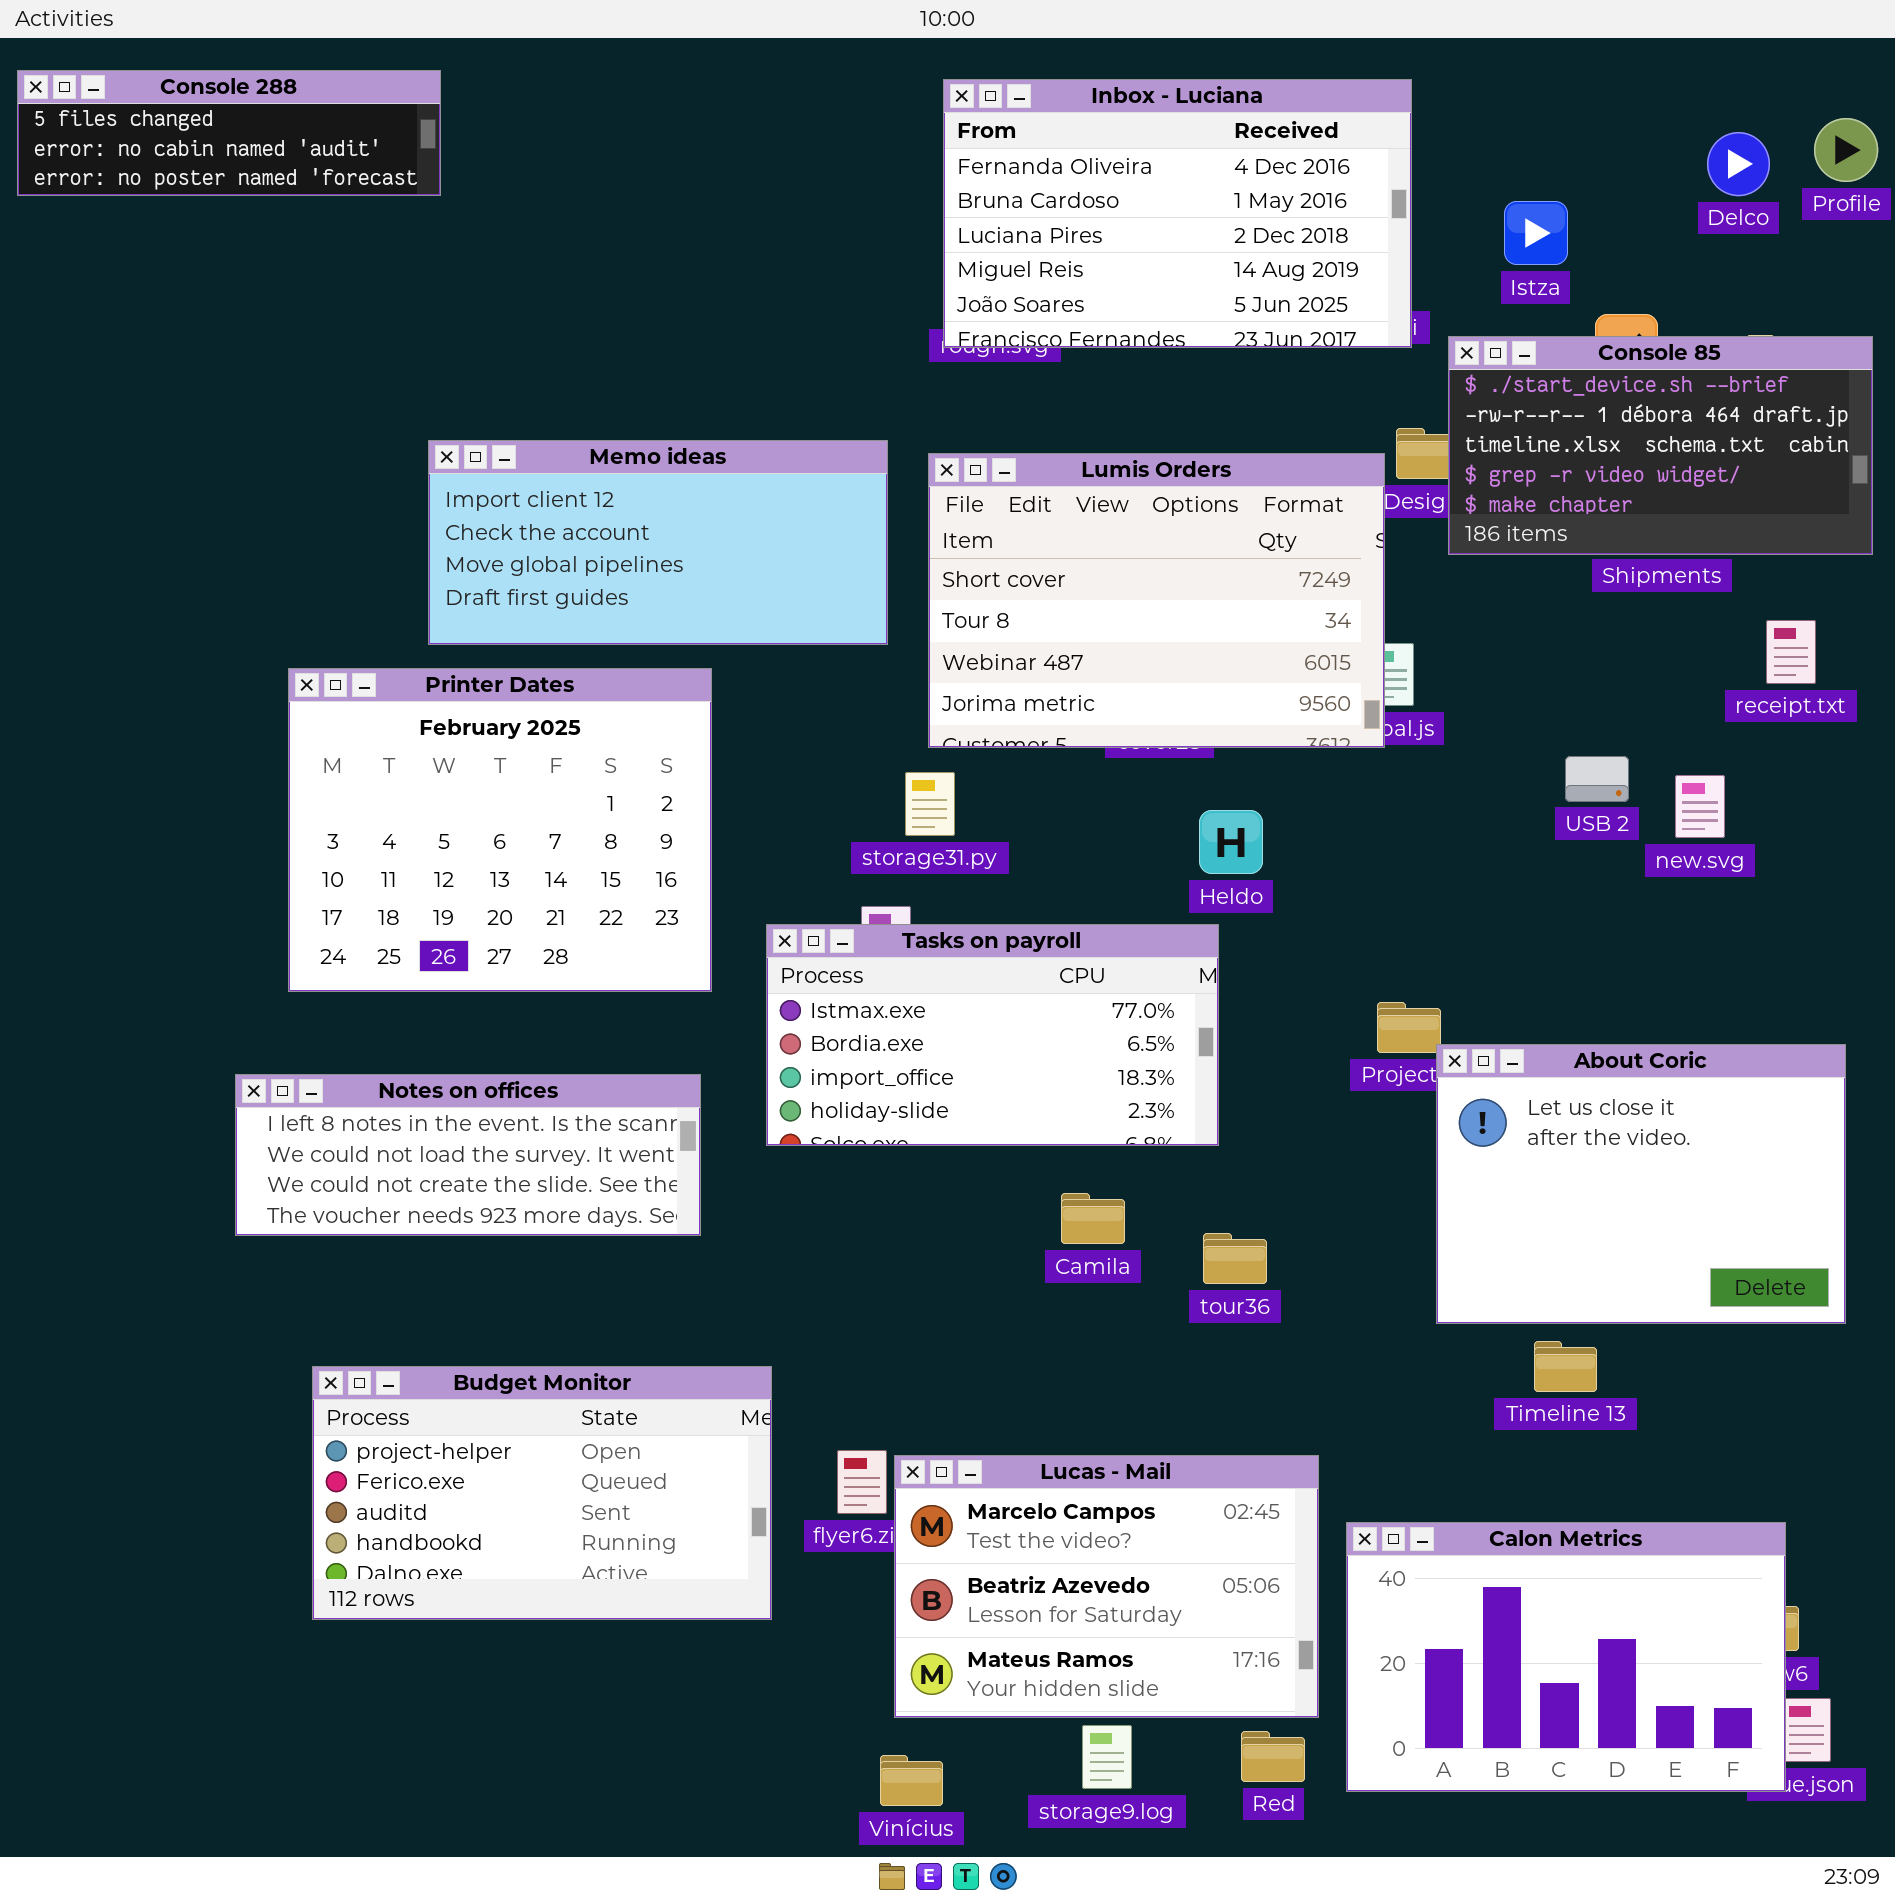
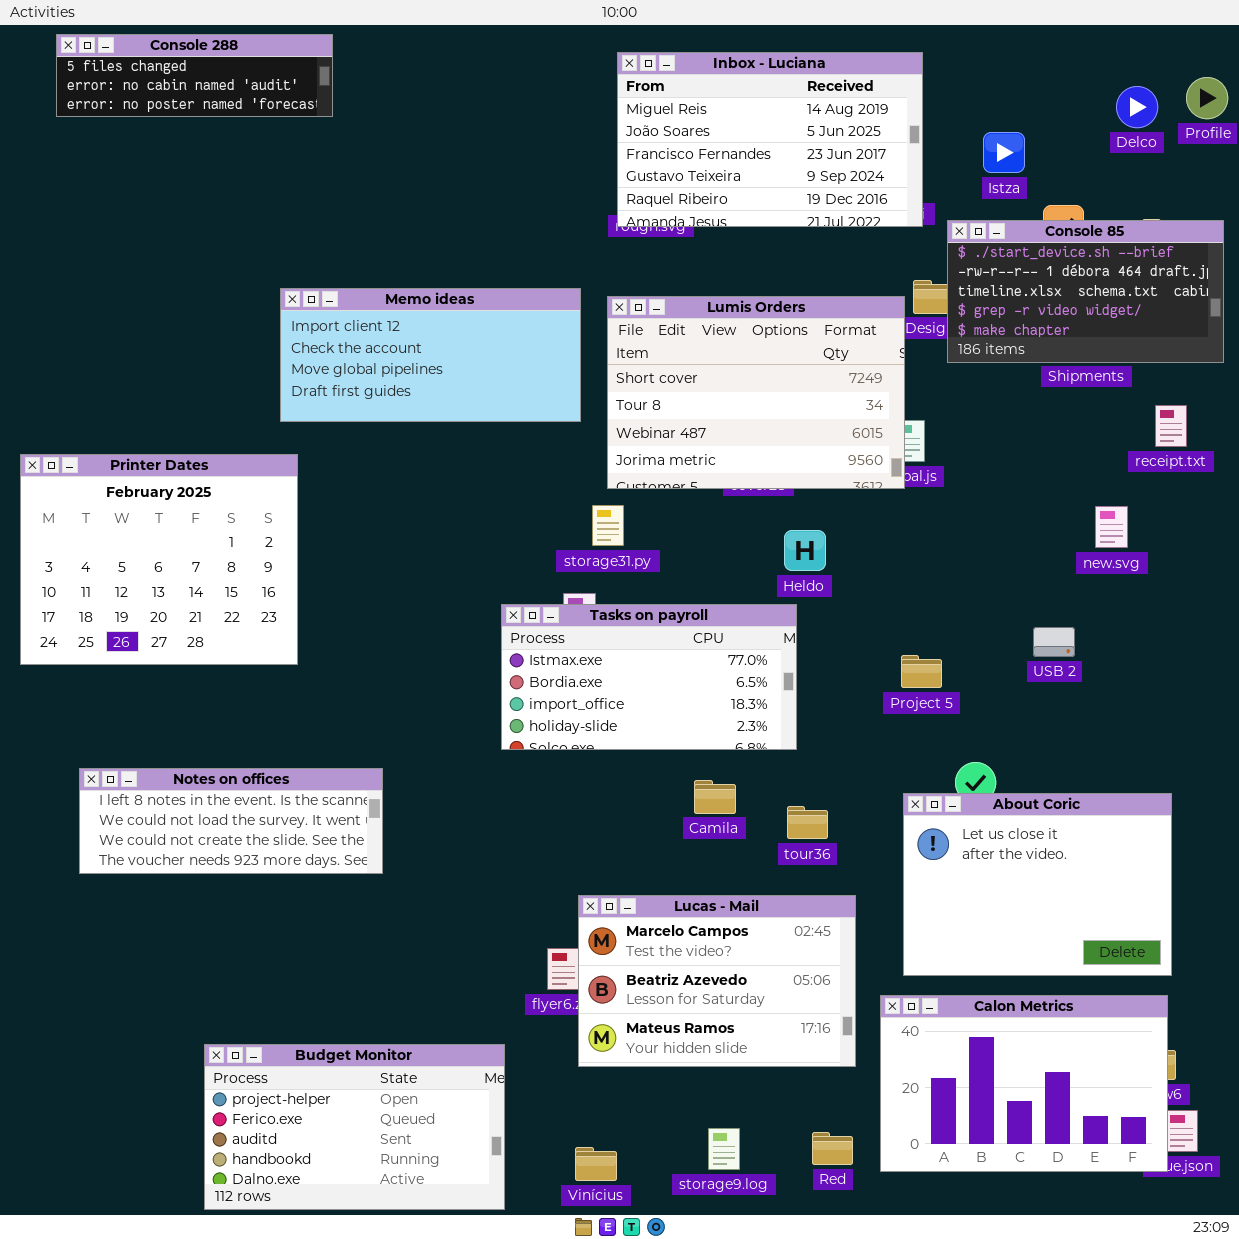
Console 288: [17,70,441,196] -> [56,34,333,117], moved
Inbox - Luciana: [943,79,1412,348] -> [617,52,923,227], scrolled down 3 rows
Printer Dates: [288,668,712,992] -> [20,454,298,665], moved
USB 2: [1565,756,1629,802] -> [1033,627,1075,657], moved
About Coric: [1436,1044,1846,1324] -> [903,793,1172,976], moved
Notes on offices: [235,1074,701,1236] -> [79,768,383,874], moved
Budget Monitor: [312,1366,772,1620] -> [204,1044,505,1210], moved
Lucas - Mail: [894,1455,1319,1718] -> [578,895,856,1067], moved

